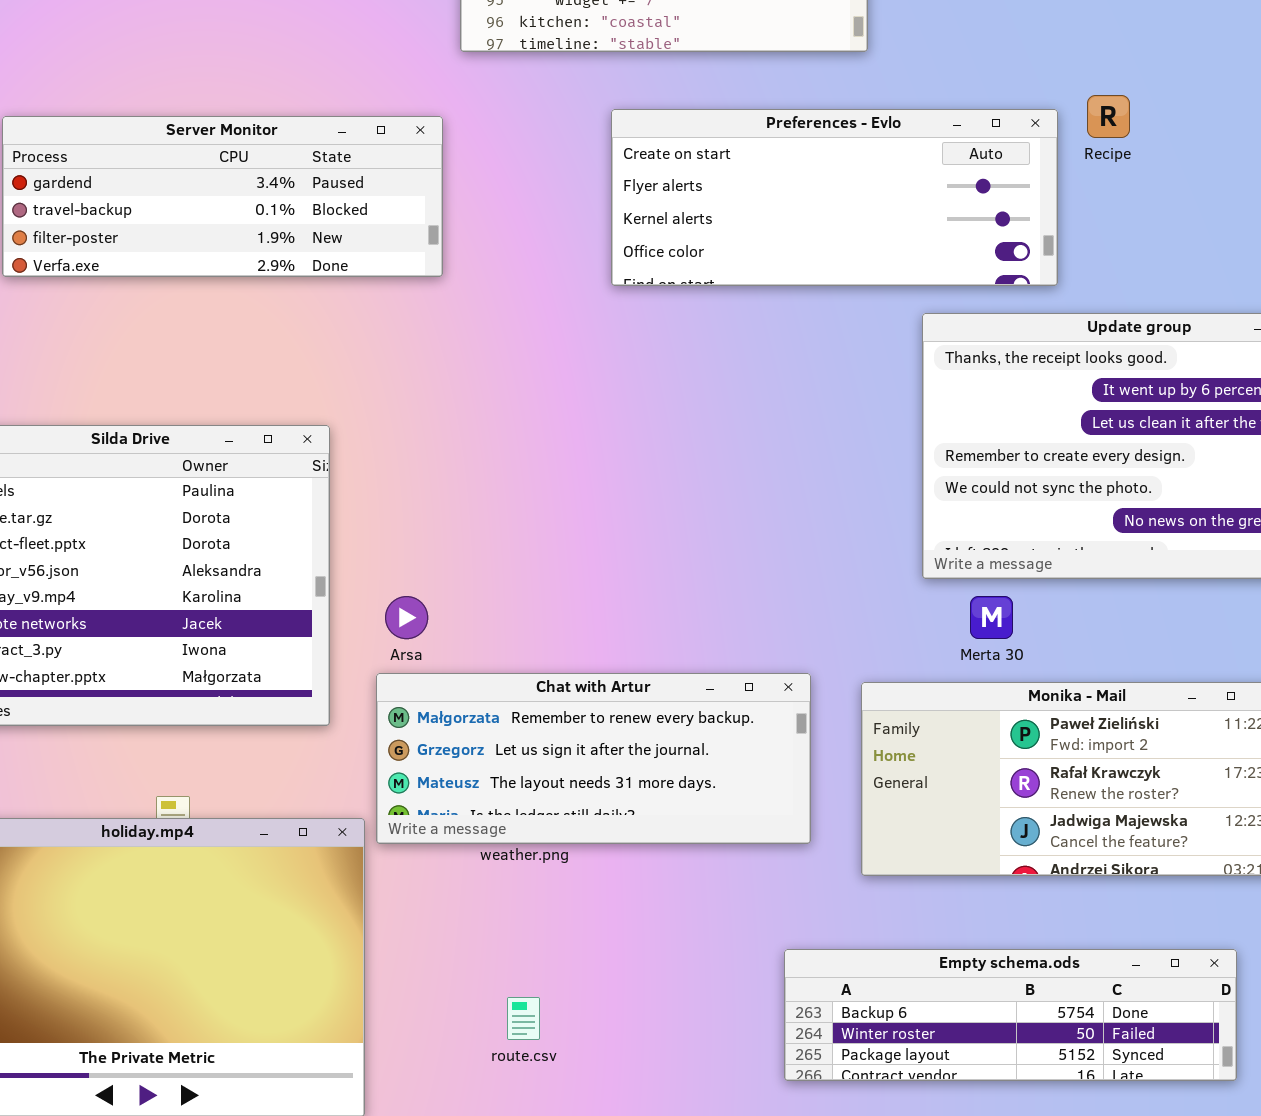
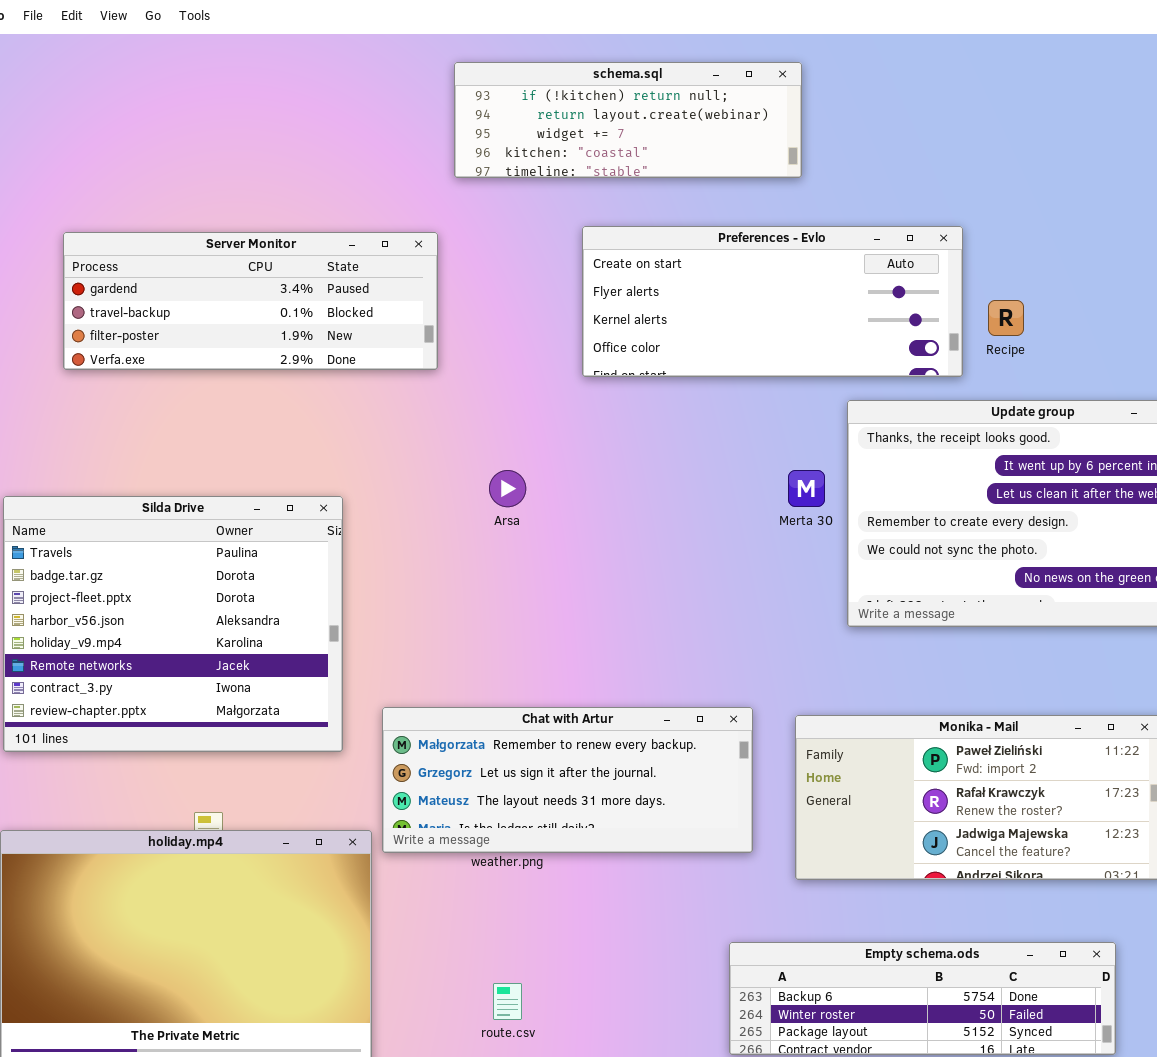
Recipe: [1087,95,1130,138] -> [988,300,1024,336], moved
Arsa: [385,596,428,639] -> [489,470,526,507], moved
Merta 30: [970,596,1013,639] -> [788,470,825,507], moved

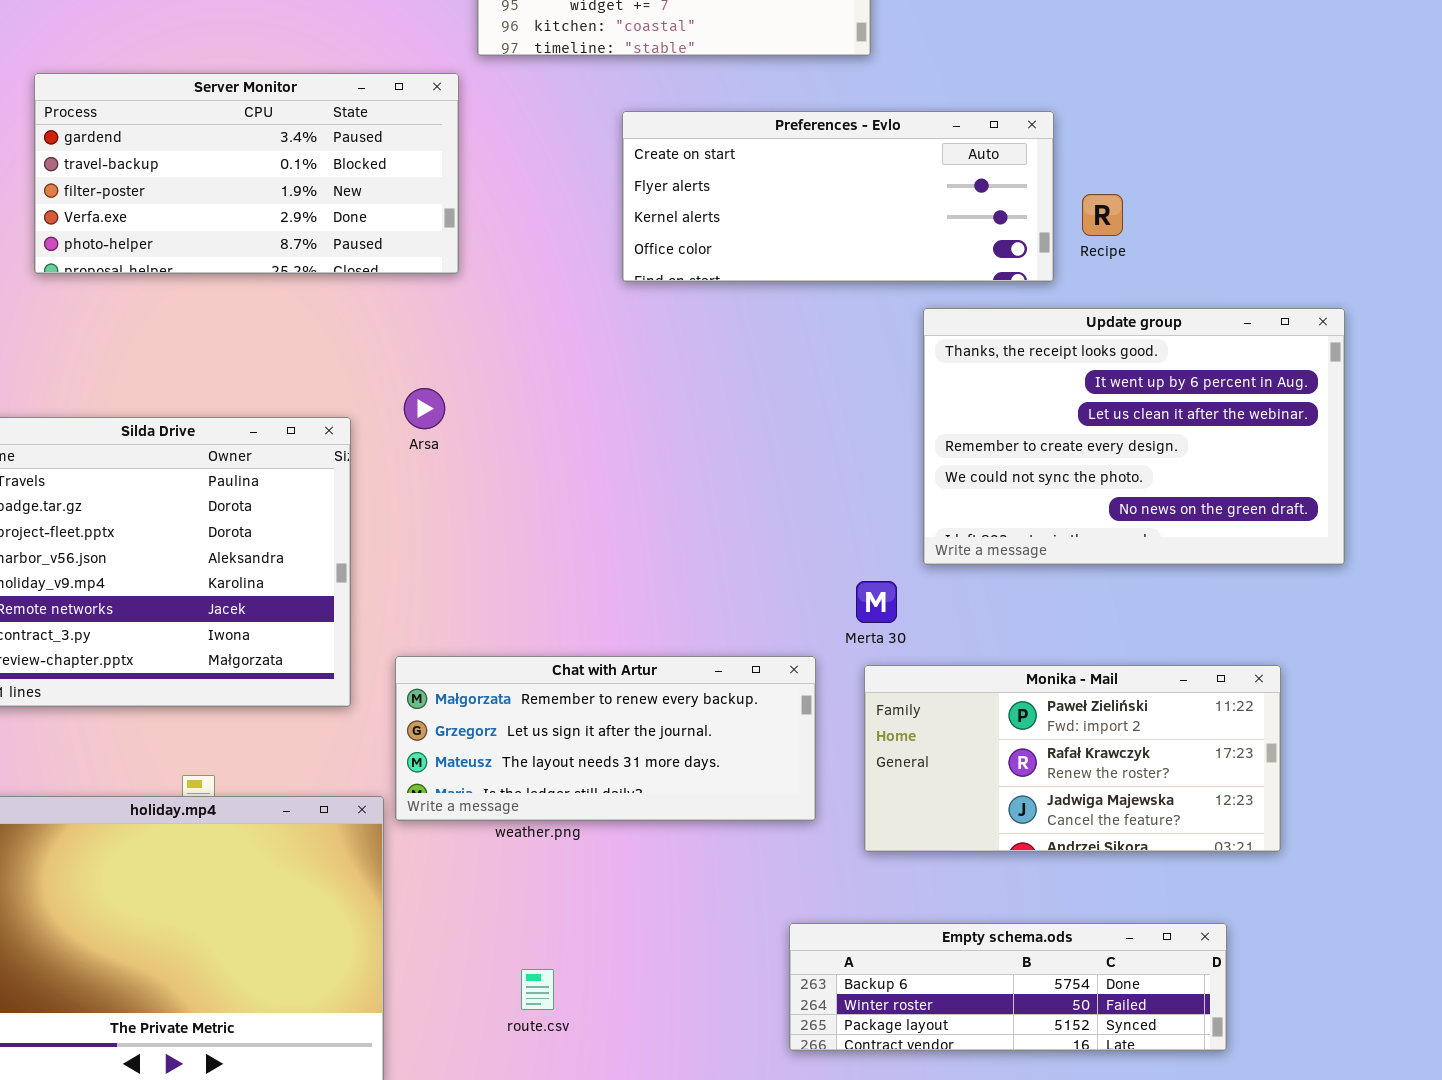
Server Monitor: [63,232,438,370] -> [34,73,459,274], resized
Arsa: [489,470,526,507] -> [404,388,445,429], moved
Merta 30: [788,470,825,507] -> [856,581,897,623], moved

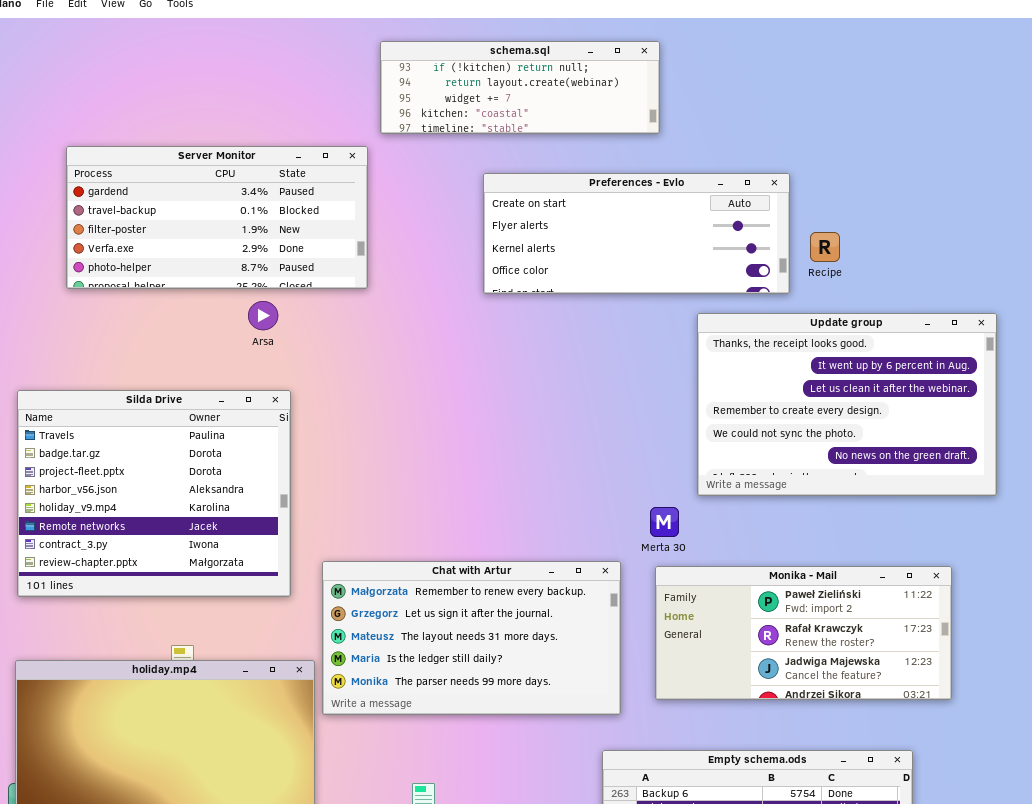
Arsa: [404,388,445,429] -> [248,301,278,330], moved
Chat with Artur: [395,656,816,821] -> [322,561,621,715], resized

